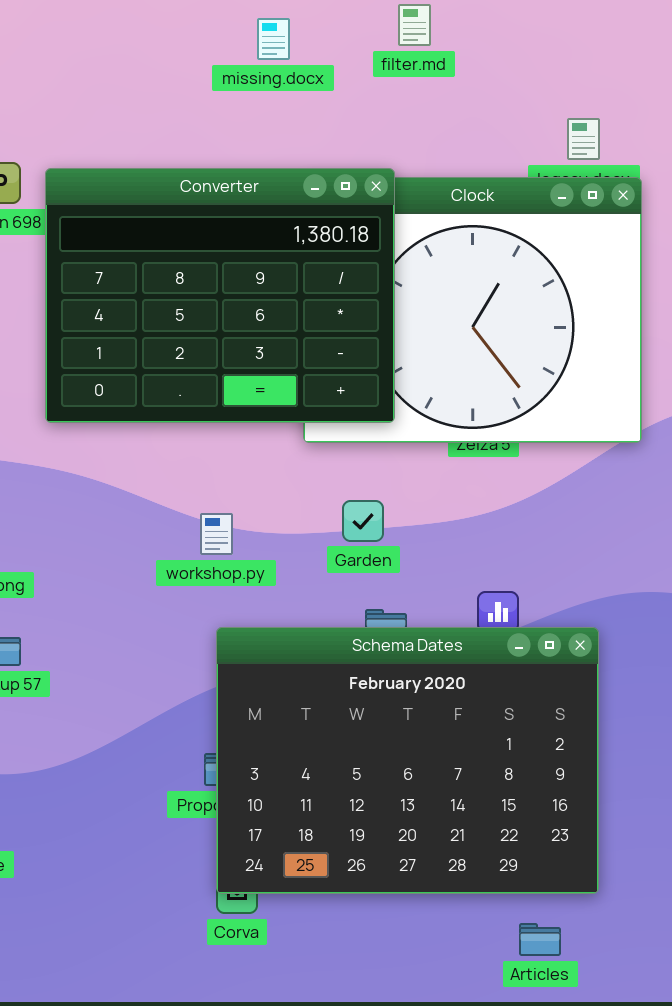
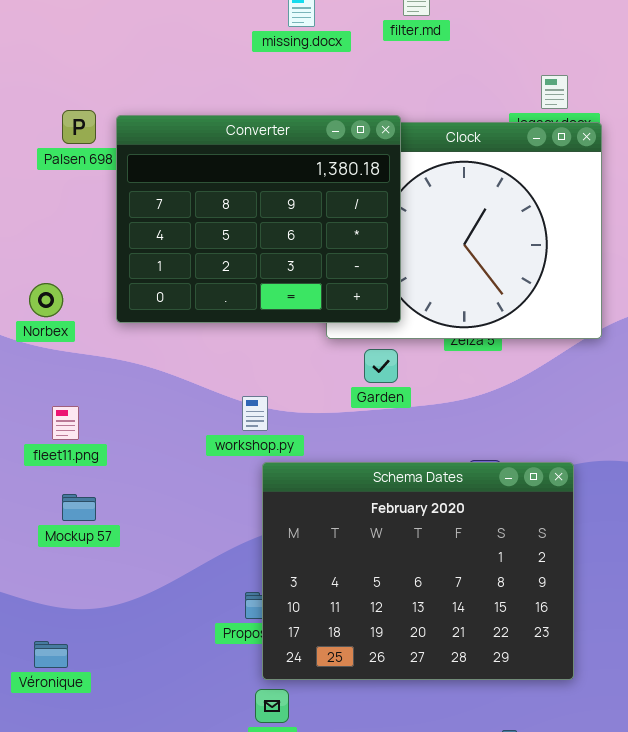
Garden: [342,500,384,542] -> [364,349,398,383], moved
Schema Dates: [216,627,599,894] -> [262,462,574,680], moved

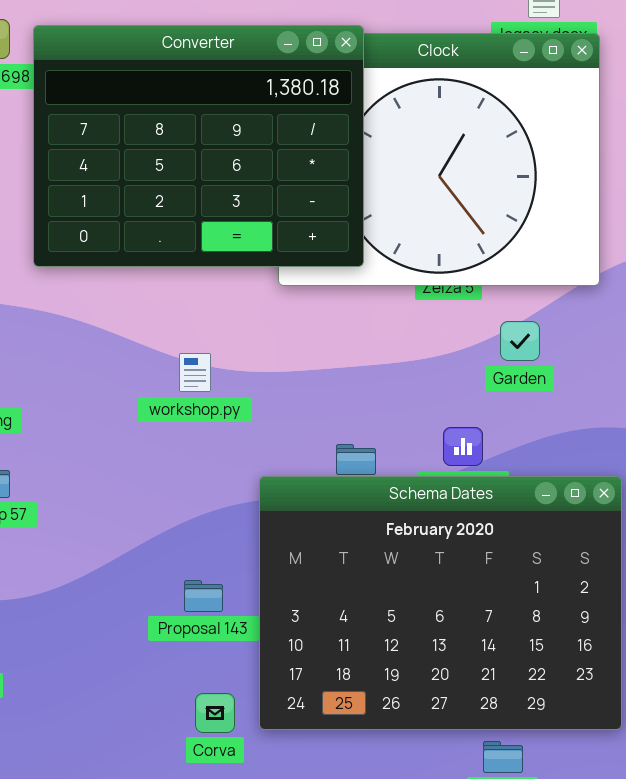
Garden: [364,349,398,383] -> [500,321,540,361], moved
Schema Dates: [262,462,574,680] -> [259,476,622,730], moved

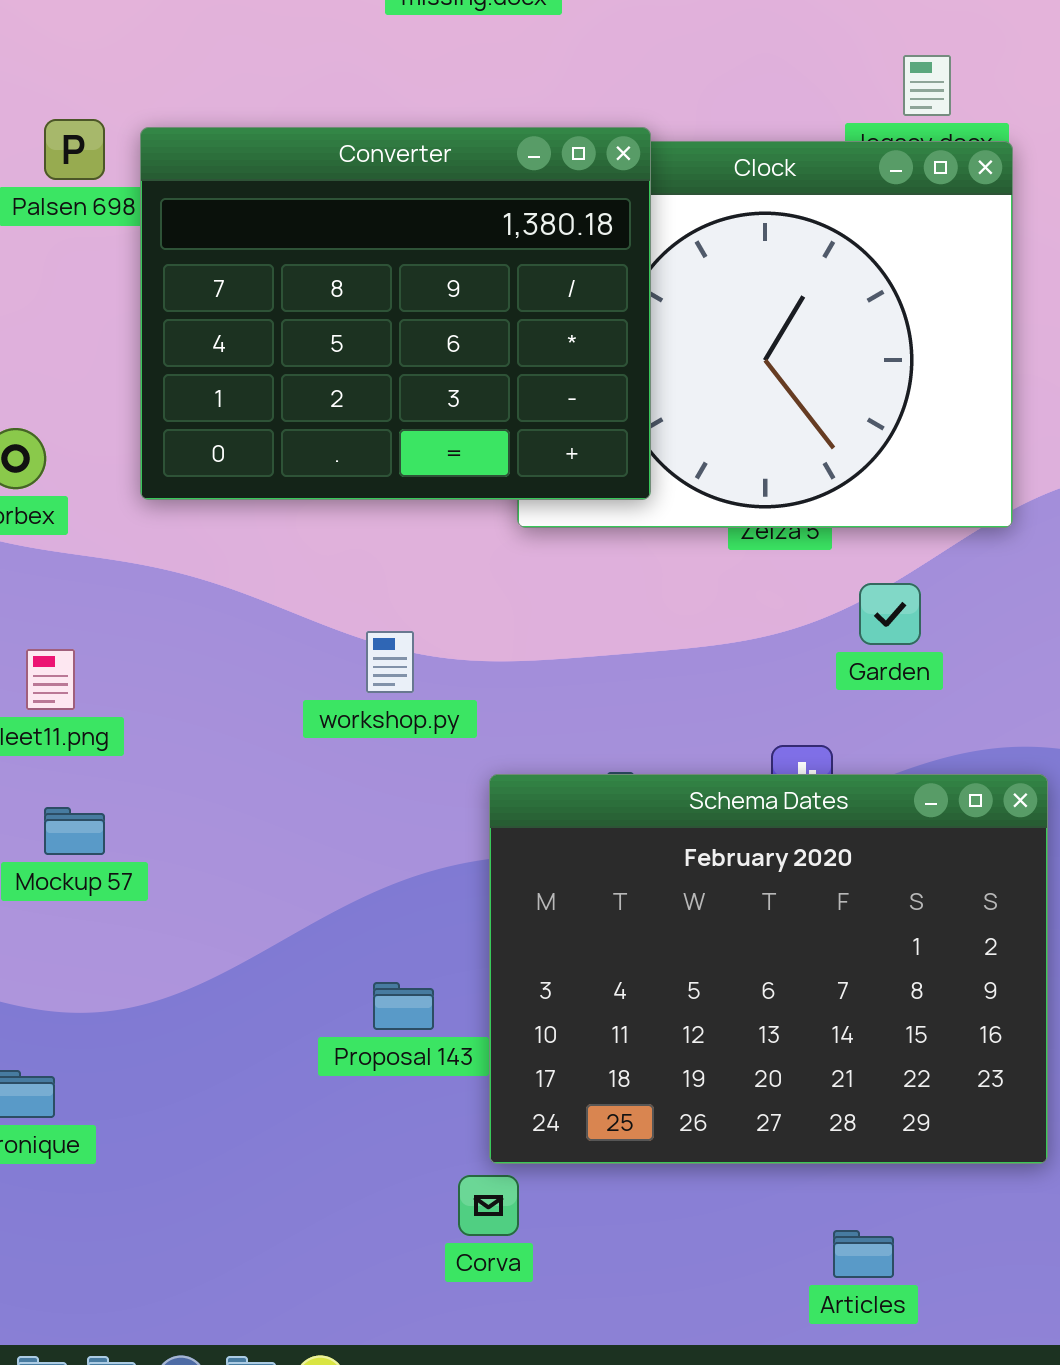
Schema Dates: [259,476,622,730] -> [489,774,1048,1164], moved
Corva: [195,693,235,733] -> [458,1175,519,1236], moved

